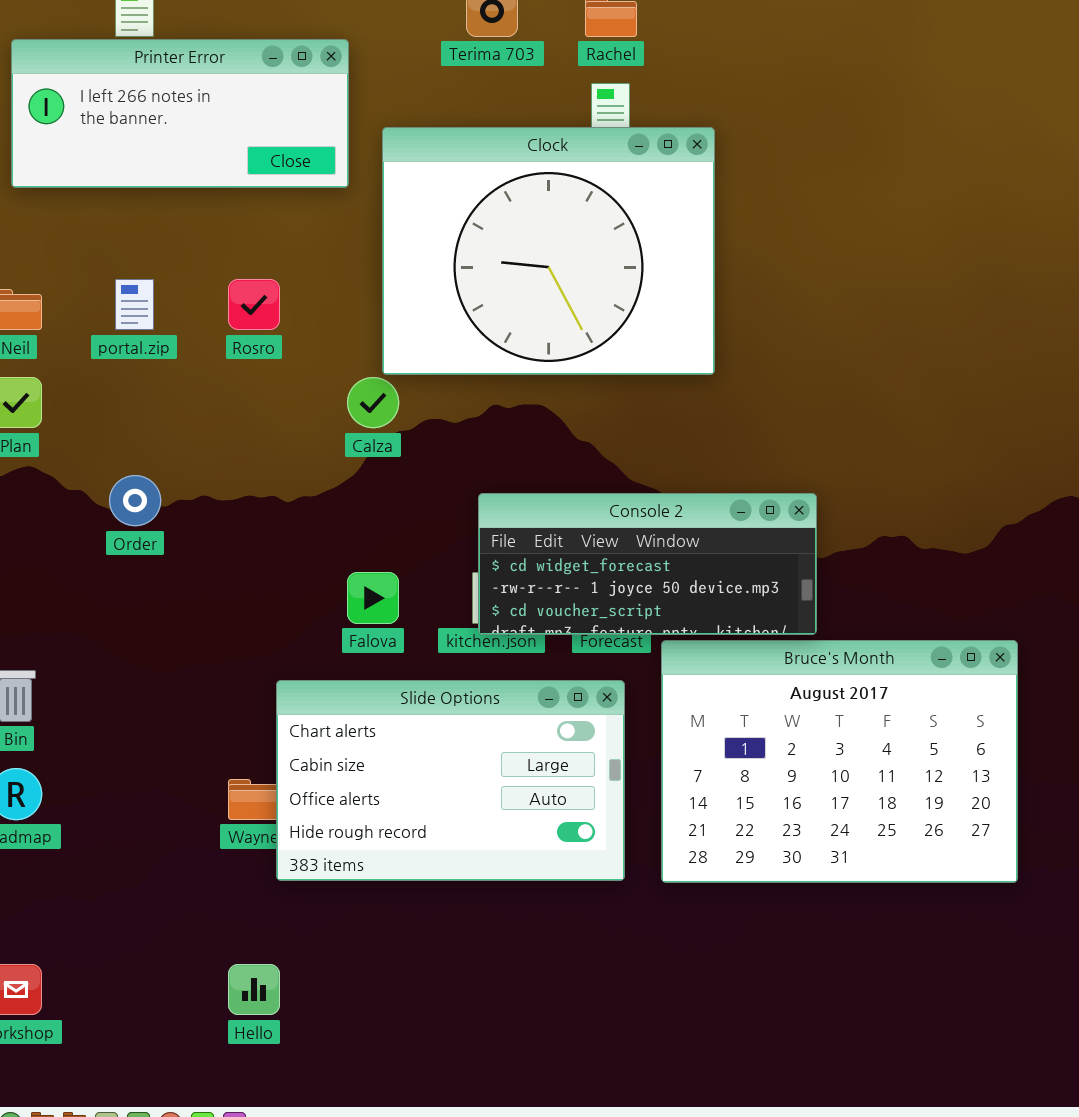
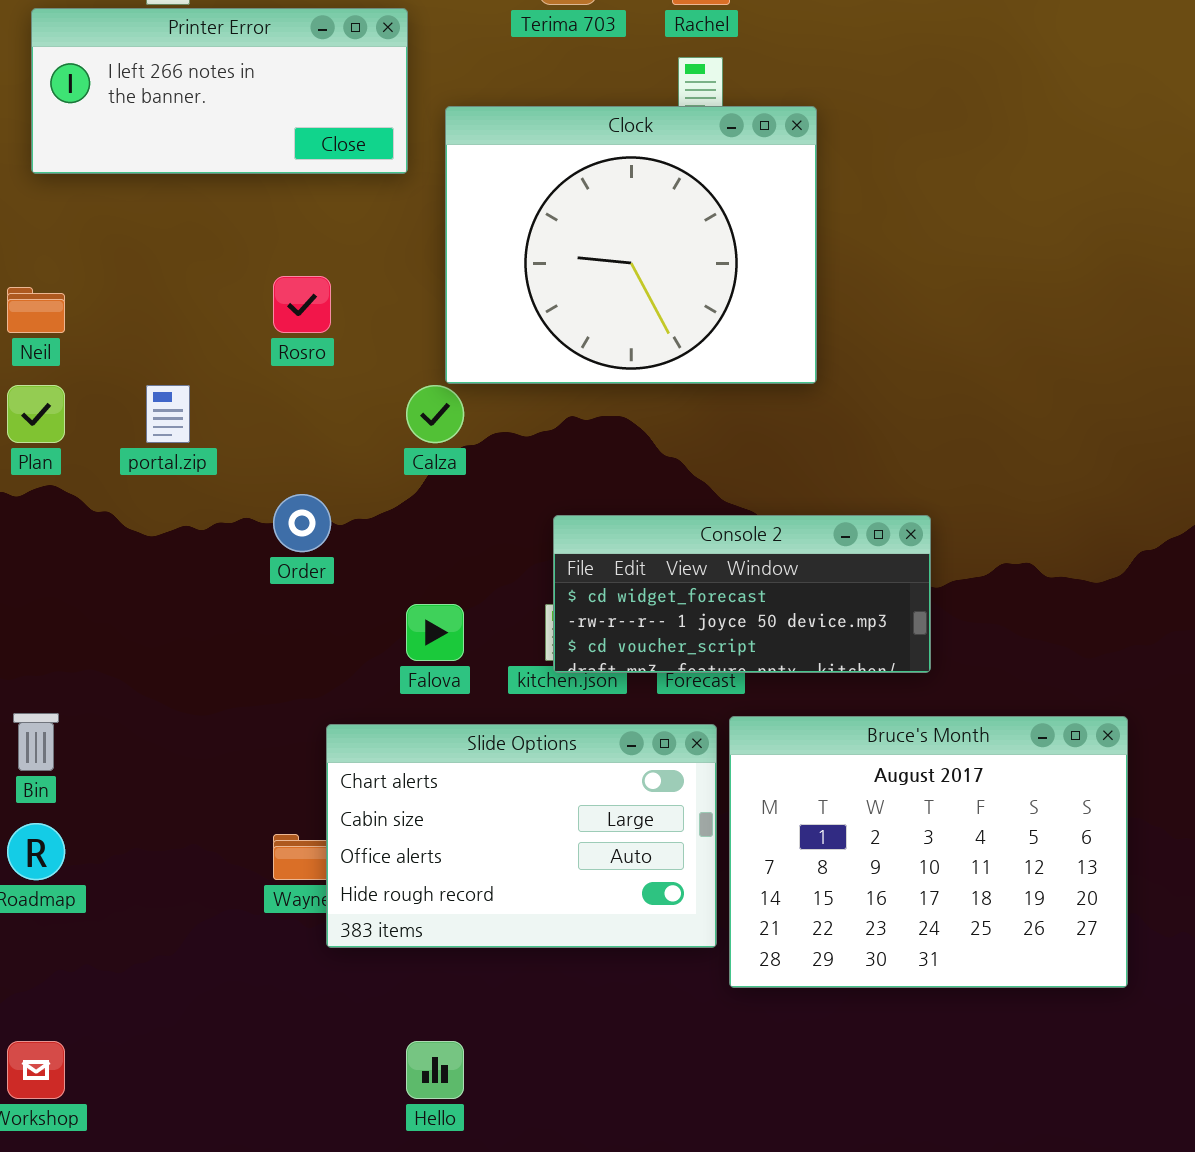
portal.zip: [115,279,154,330] -> [146,385,190,443], moved
Order: [109,475,161,526] -> [273,494,331,552], moved
Bruce's Month: [661,640,1018,883] -> [729,716,1128,988], moved
Hello: [228,964,280,1015] -> [406,1041,464,1099], moved

